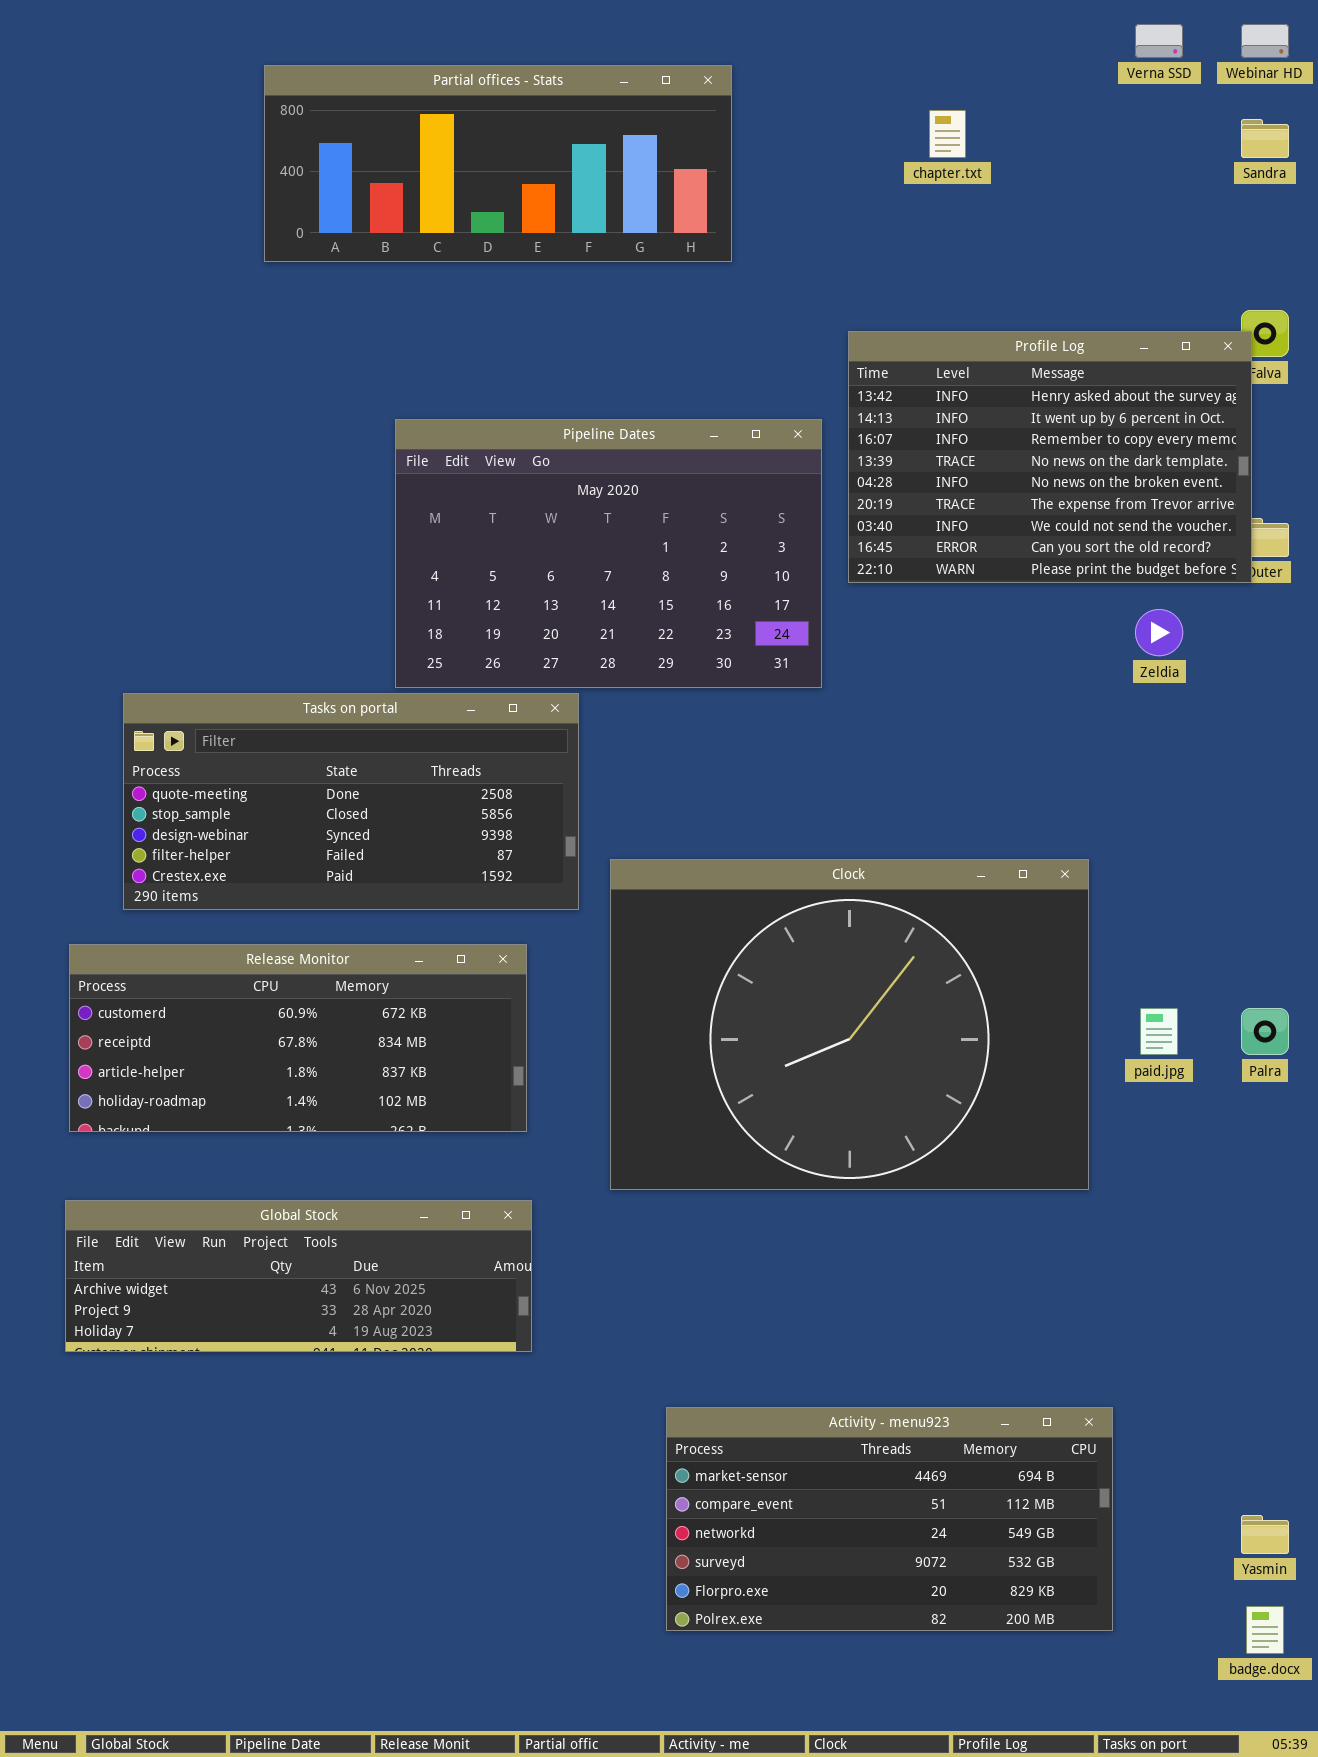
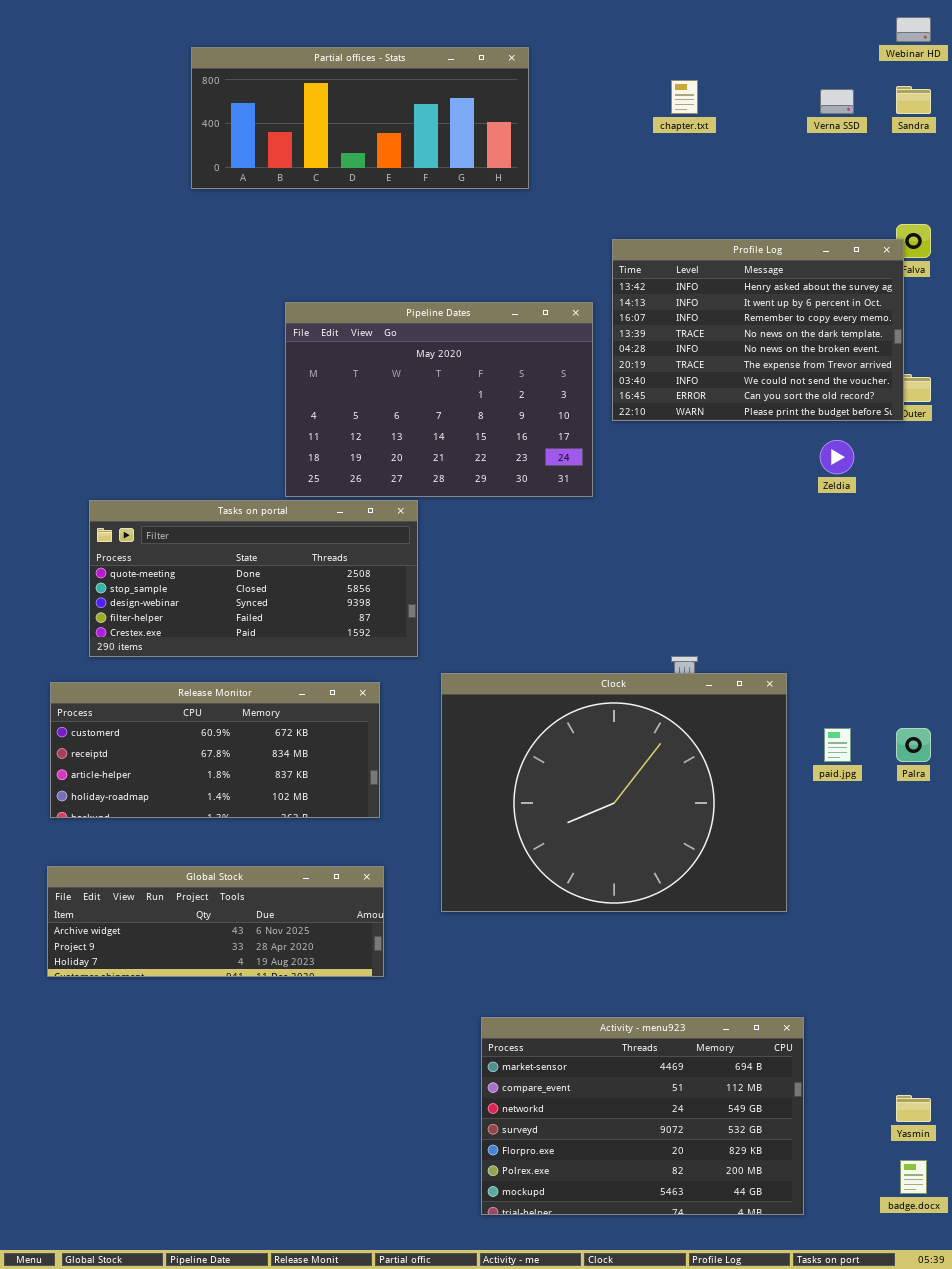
Verna SSD: [1135,24,1183,58] -> [820,89,854,114], moved
Clock: [610,859,1089,1190] -> [441,673,787,912], moved
Activity - menu923: [666,1407,1113,1631] -> [481,1017,804,1215], resized

